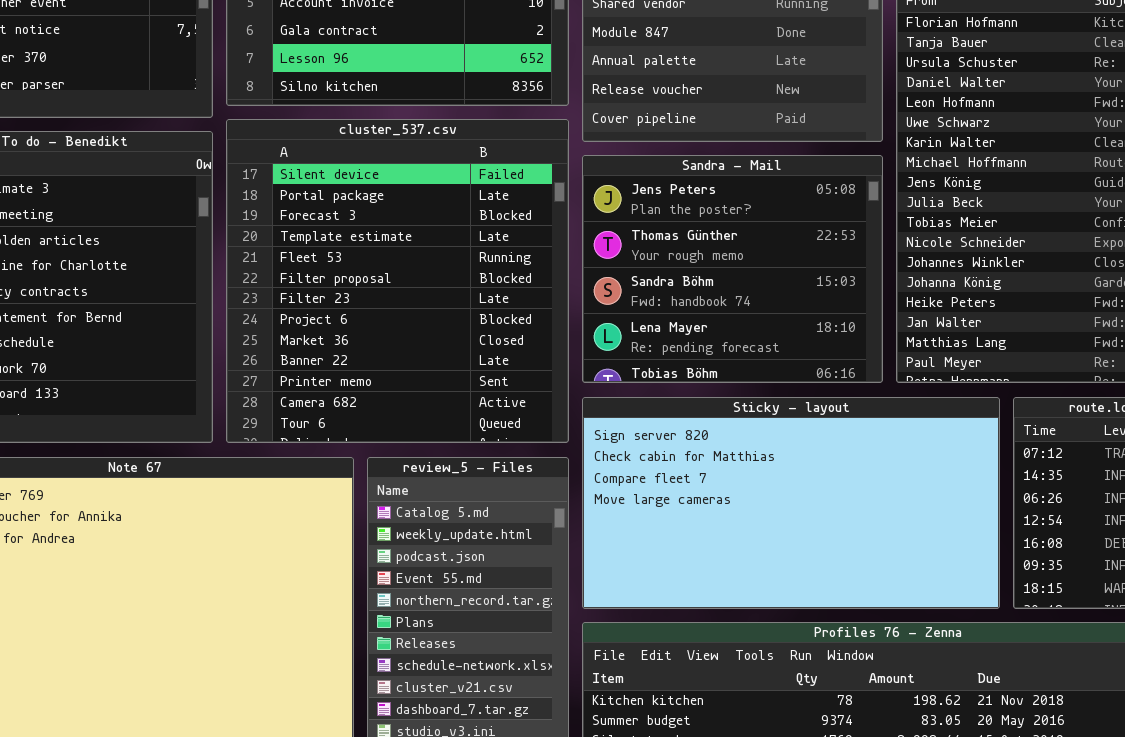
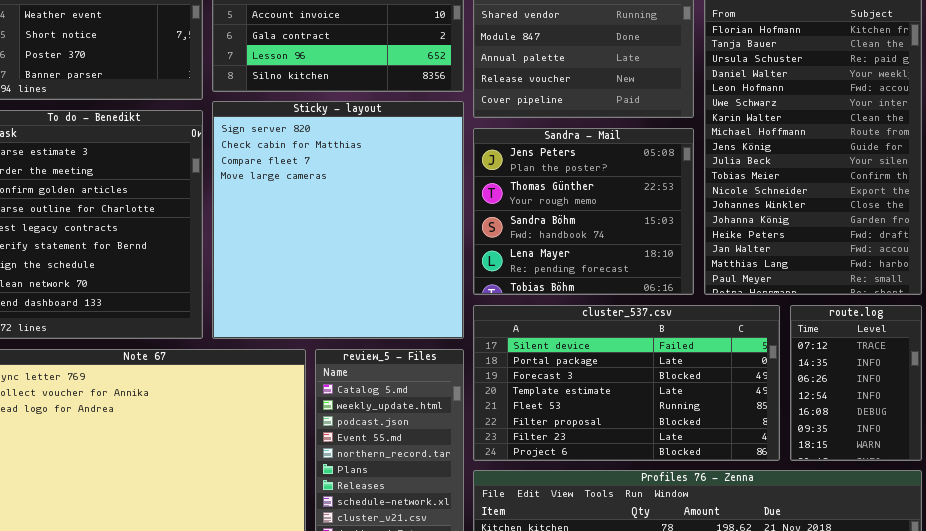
cluster_537.csv: [226,119,569,443] -> [473,305,780,461], moved, resized
Sticky - layout: [582,397,1000,609] -> [212,101,464,339], moved, resized

